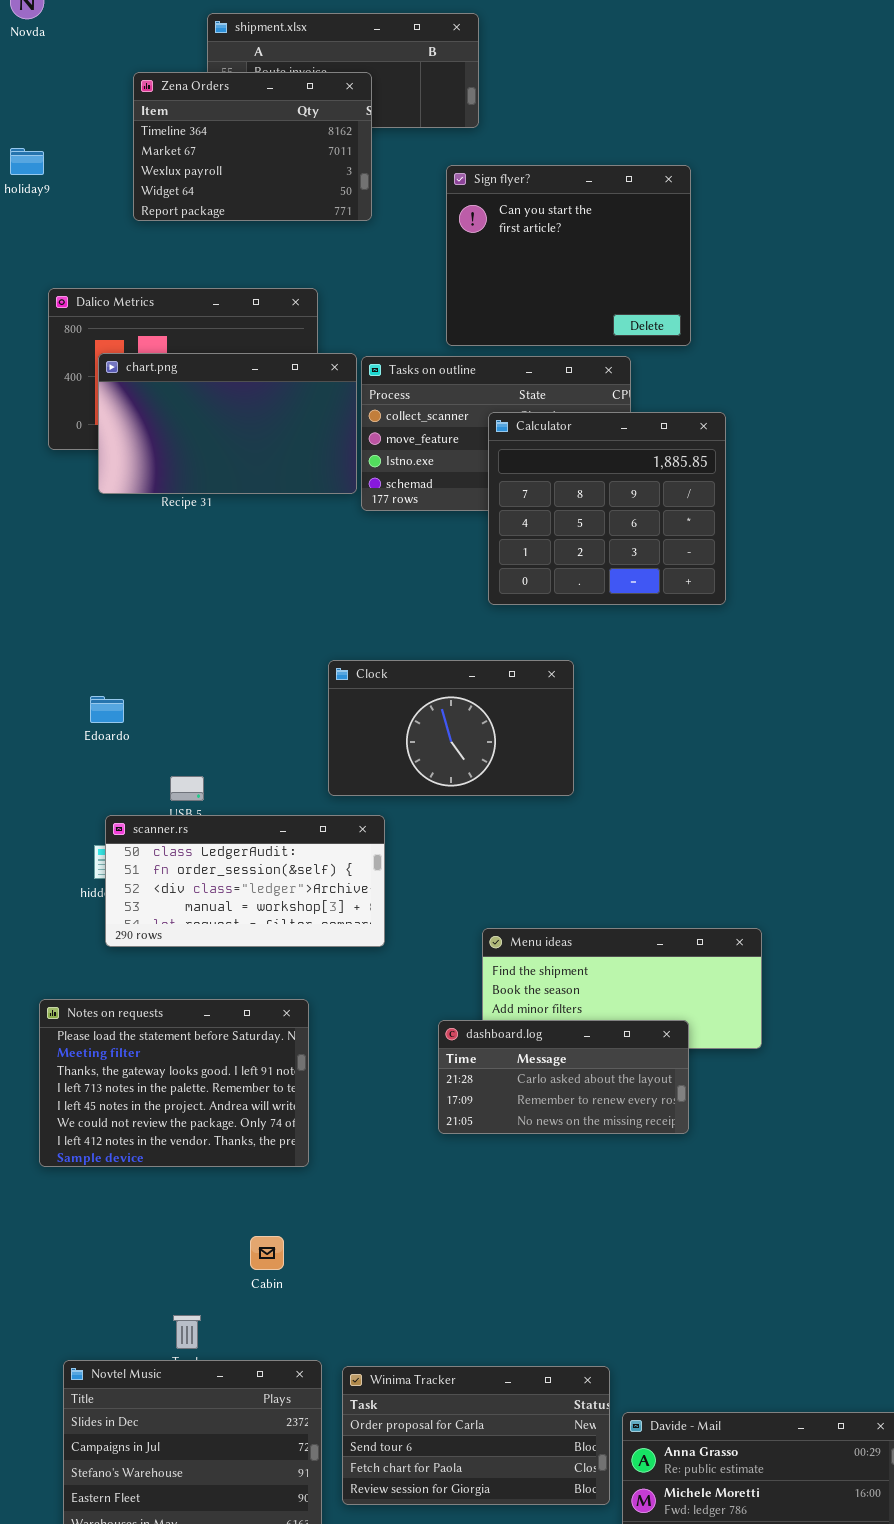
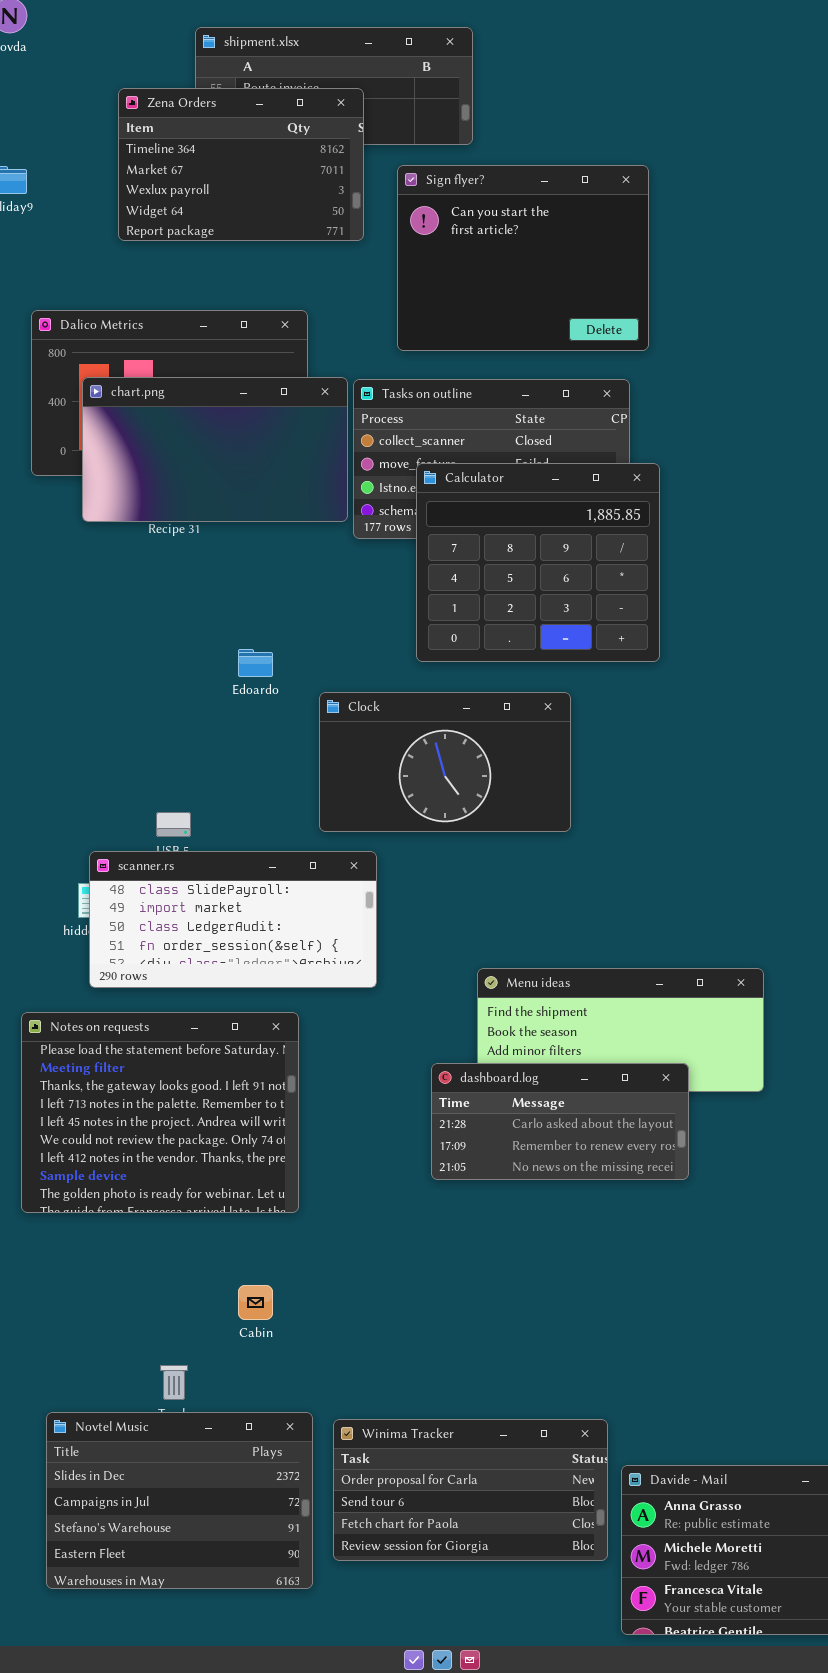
Sign flyer?: [446,165,691,346] -> [397,165,649,351], moved
Calculator: [488,412,726,605] -> [416,463,660,662], moved
Edoardo: [90,696,124,723] -> [238,649,273,677], moved
scanner.rs: [105,815,385,947] -> [89,851,377,988], scrolled up 2 rows
Notes on requests: [39,999,309,1167] -> [21,1012,299,1213], resized

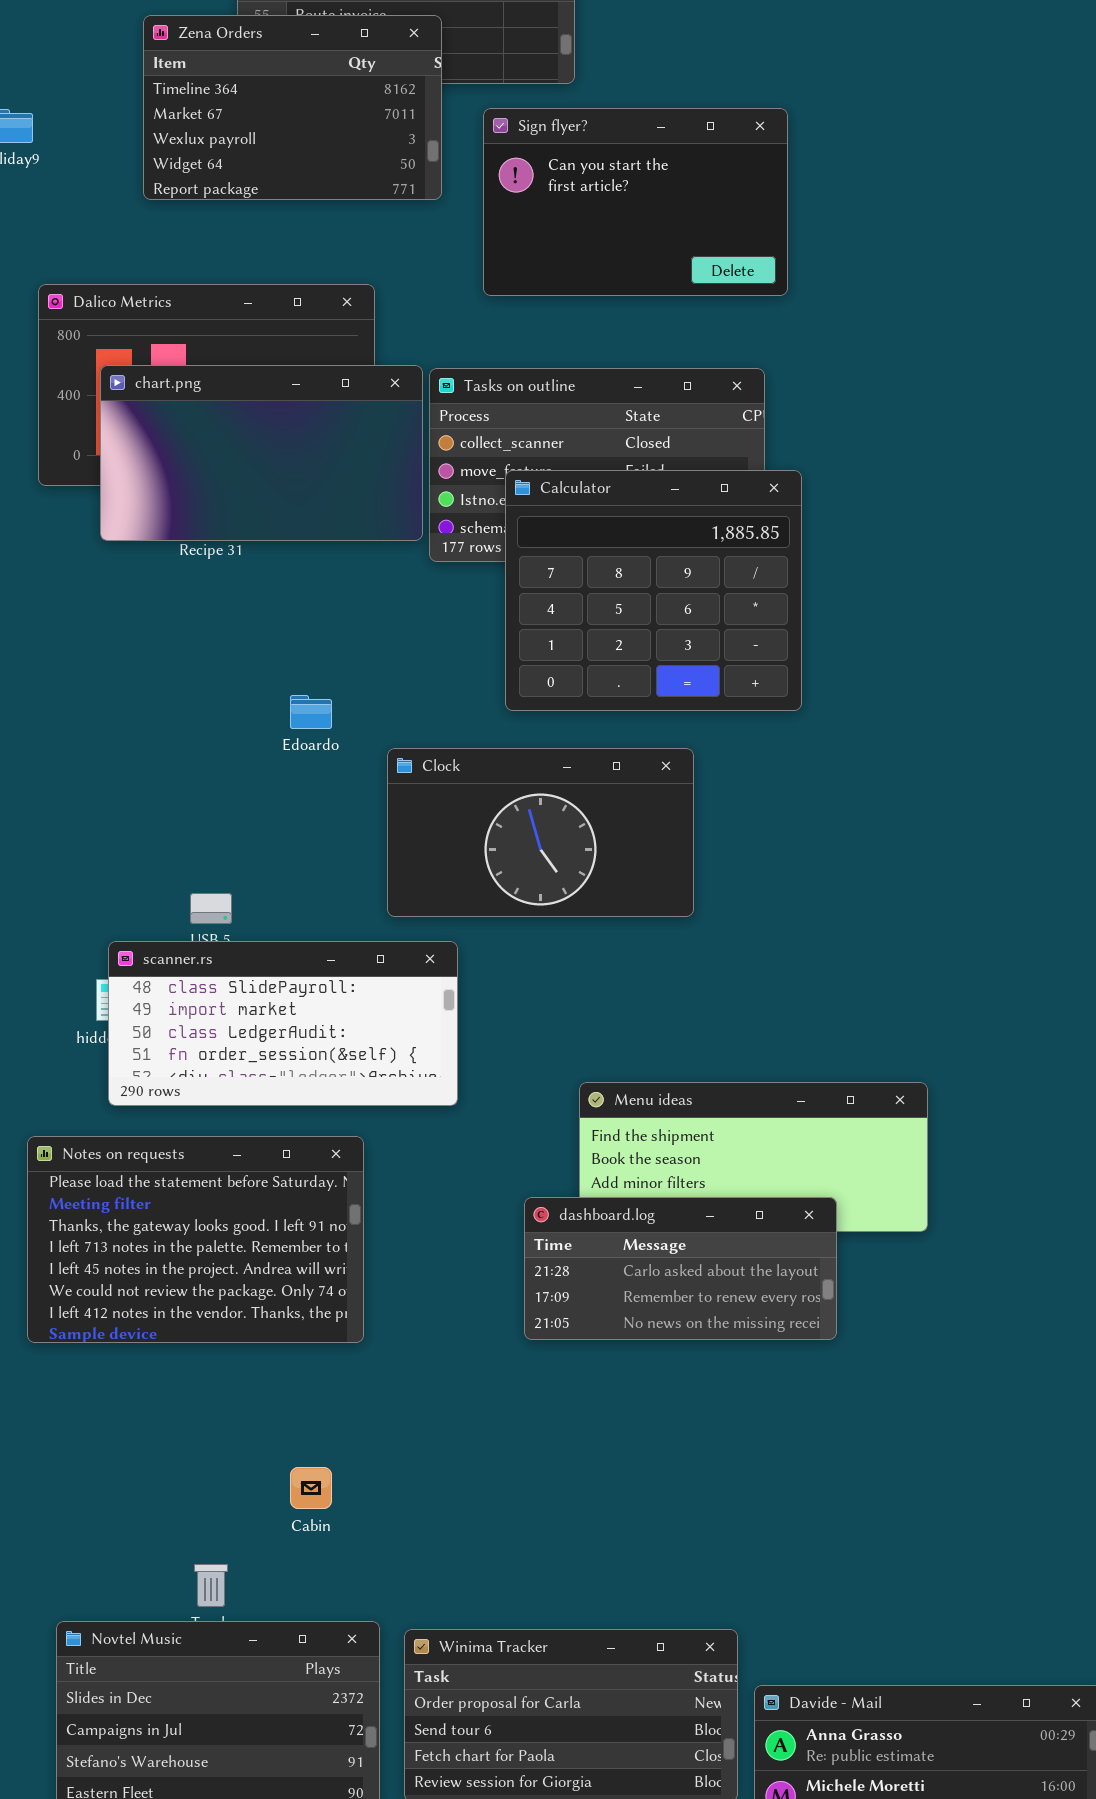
Sign flyer?: [397,165,649,351] -> [483,108,788,296], resized
Notes on requests: [21,1012,299,1213] -> [27,1136,364,1343], resized

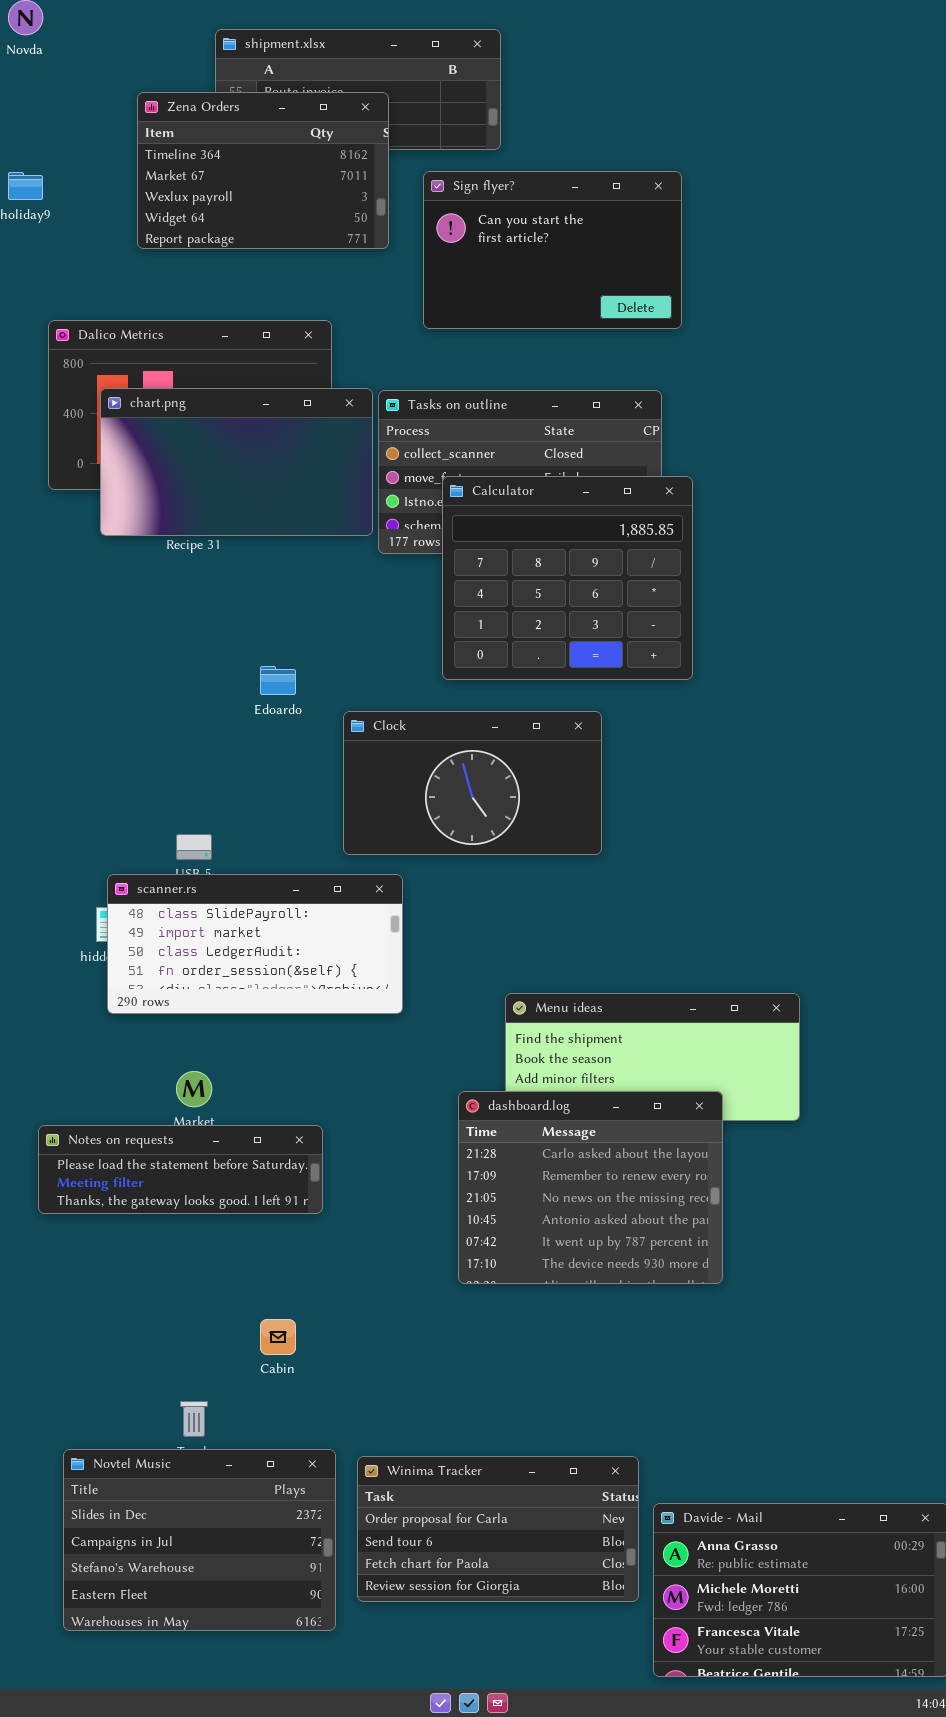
Notes on requests: [27,1136,364,1343] -> [38,1125,323,1214], resized
dashboard.log: [524,1197,837,1340] -> [458,1091,723,1284], resized

